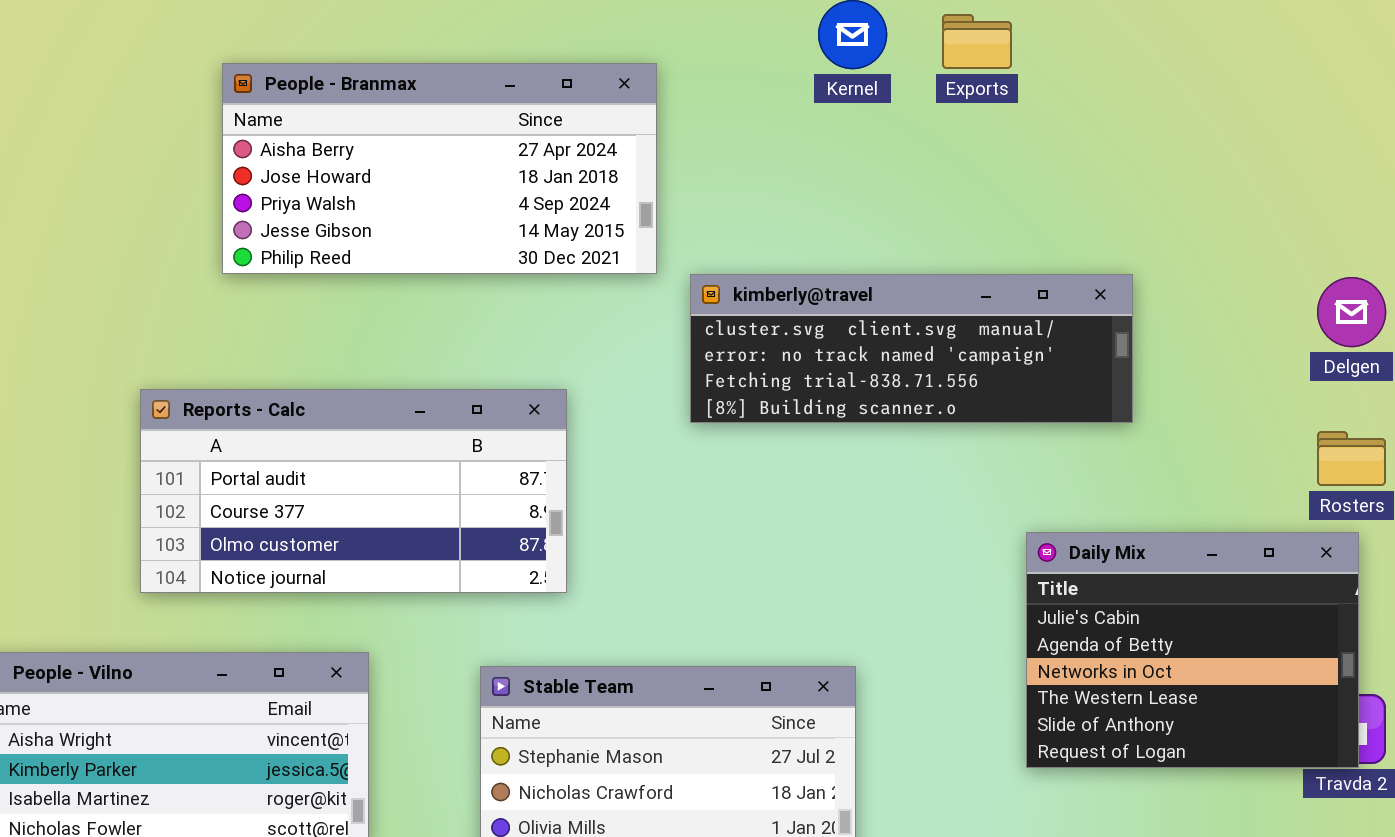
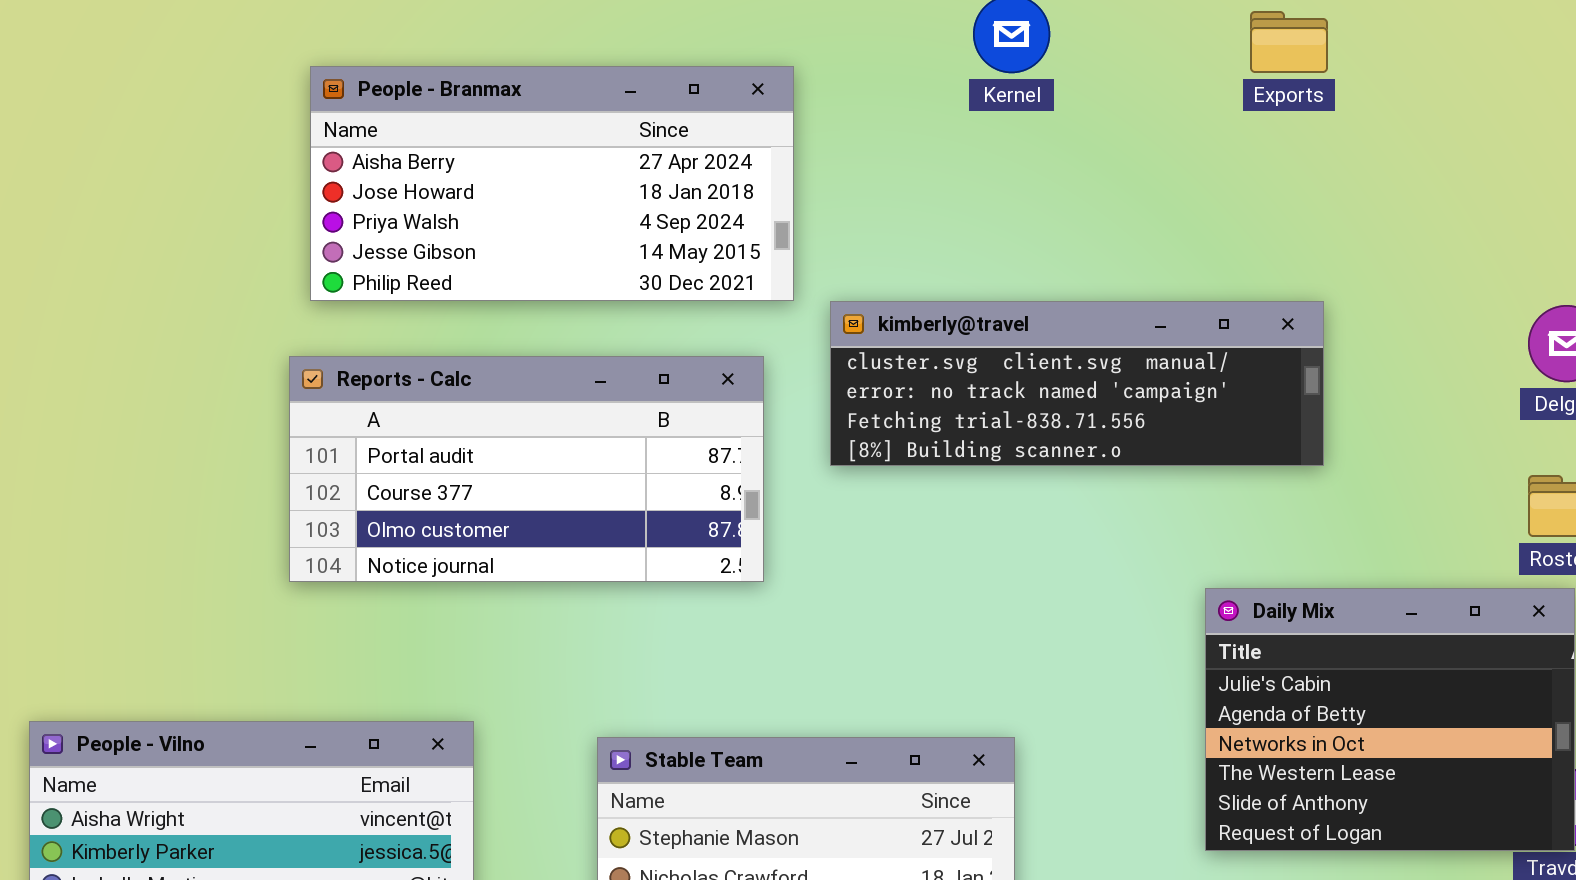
Exports: [942,14,1012,69] -> [1250,11,1328,73], moved
Reports - Calc: [140,389,567,593] -> [289,356,764,582], moved

